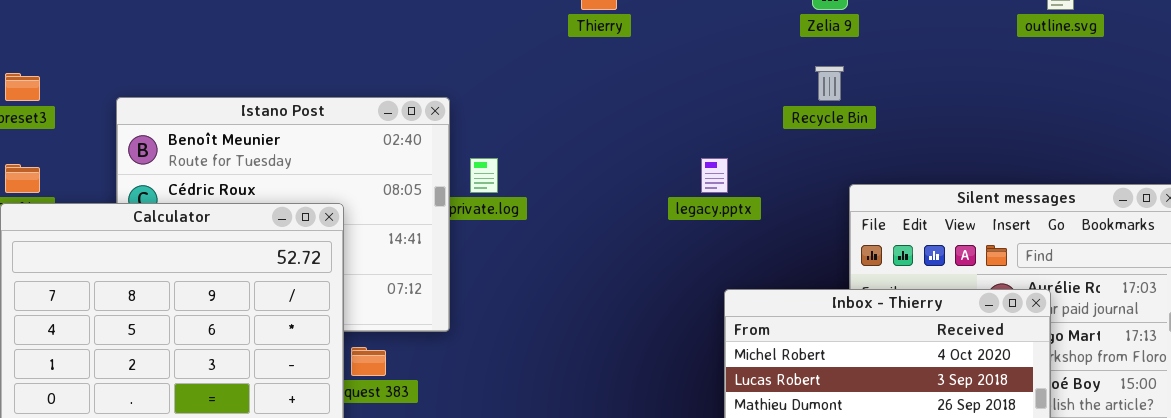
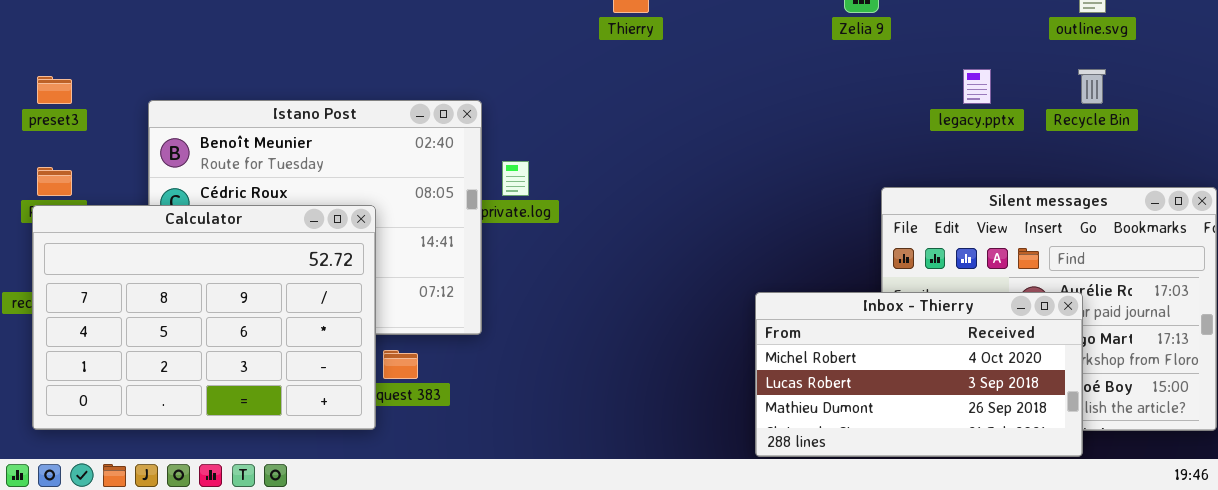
Recycle Bin: [815,66,844,101] -> [1078,69,1106,104], moved
legacy.pptx: [701,158,728,193] -> [963,69,991,104], moved

